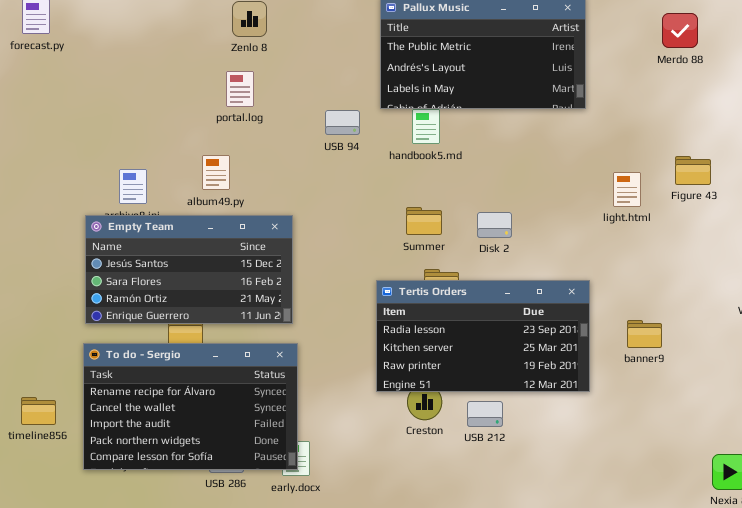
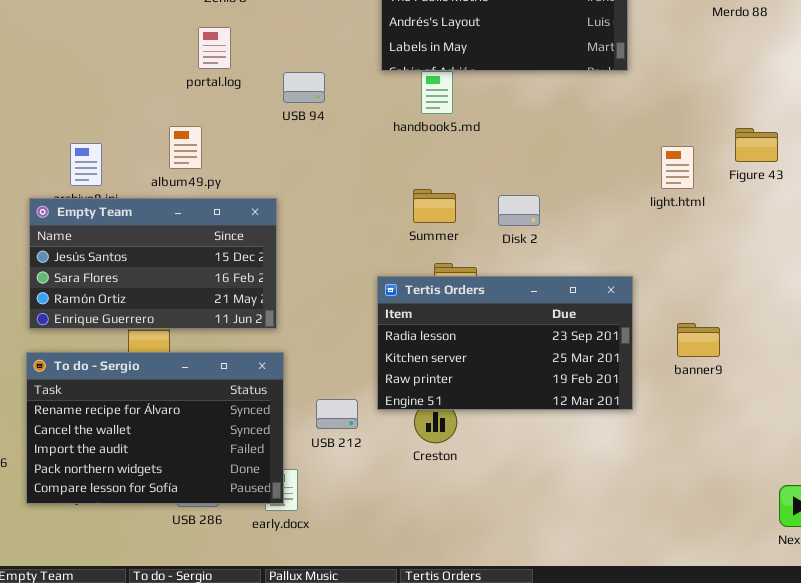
USB 94: [325,110,360,135] -> [283,72,325,103], moved
USB 212: [467,401,503,427] -> [316,399,358,429], moved

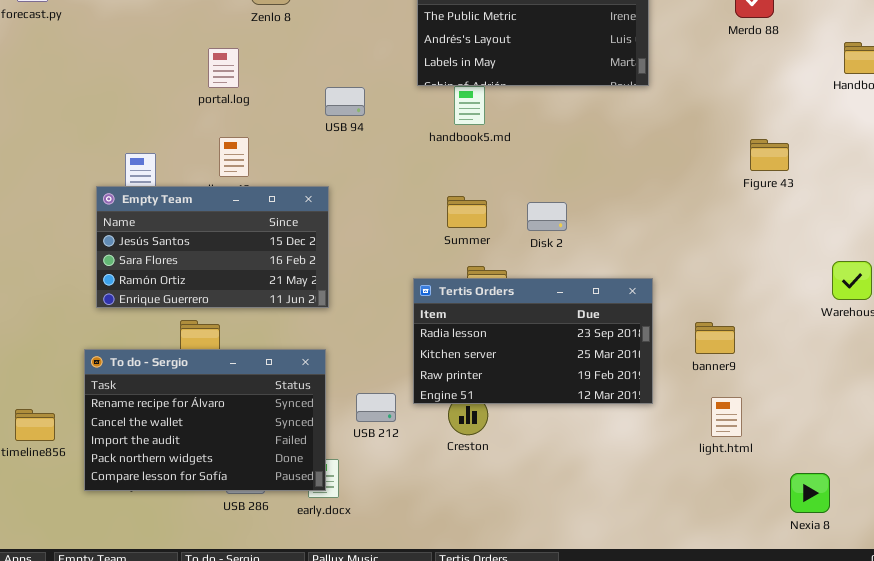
portal.log: [198,27,231,69] -> [208,48,239,88], moved
light.html: [661,146,694,189] -> [711,397,742,437], moved
Empty Team: [29,198,277,329] -> [96,186,329,308], moved

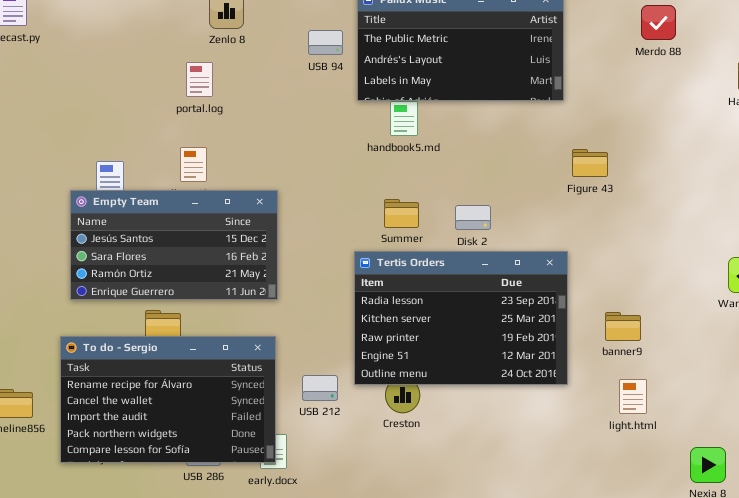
portal.log: [208,48,239,88] -> [186,62,213,97], moved
USB 94: [325,87,365,116] -> [308,30,343,55], moved
Figure 43: [750,139,789,171] -> [572,149,608,177], moved
Tertis Orders: [413,278,653,404] -> [354,251,568,385], resized

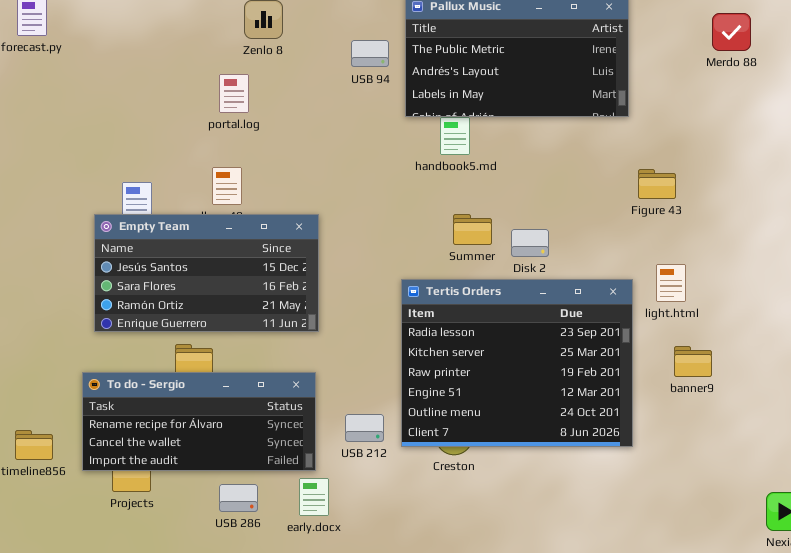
Summer: [384,199,419,228] -> [453,214,492,245], moved
Tertis Orders: [354,251,568,385] -> [401,279,633,447], resized
To do - Sergio: [60,336,276,463] -> [82,372,316,471], resized
light.html: [619,379,647,414] -> [656,264,686,302], moved

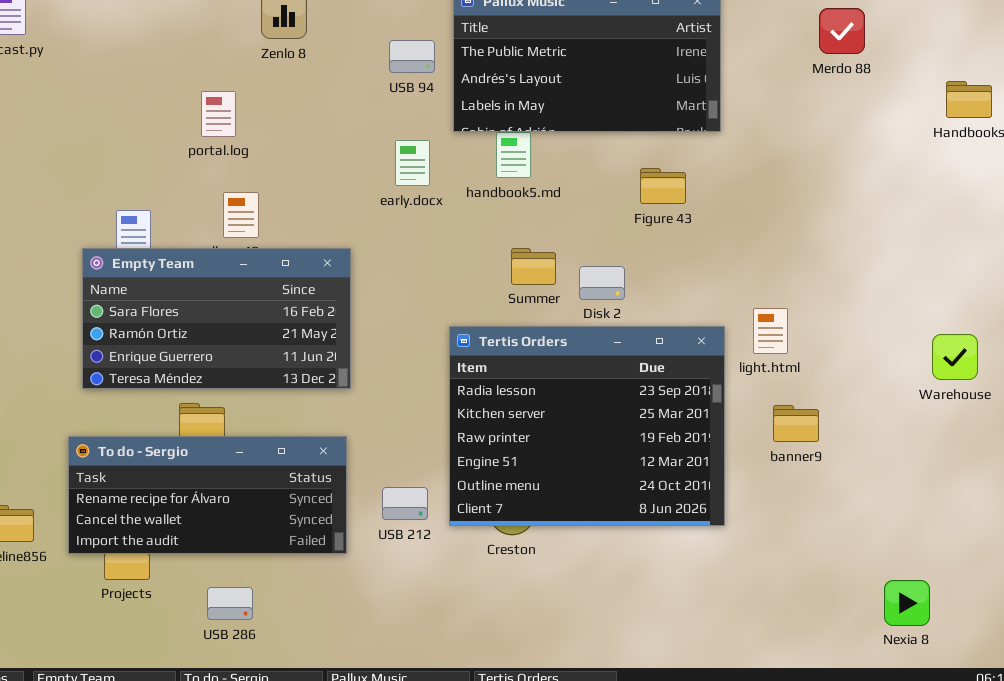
portal.log: [219,74,249,113] -> [201,91,236,137], moved
Figure 43: [638,169,676,199] -> [640,168,686,204], moved
Empty Team: [94,214,319,332] -> [82,248,351,389], scrolled down 1 row
early.docx: [299,478,329,516] -> [395,140,430,186], moved
USB 286: [219,484,258,512] -> [207,587,253,620], moved

